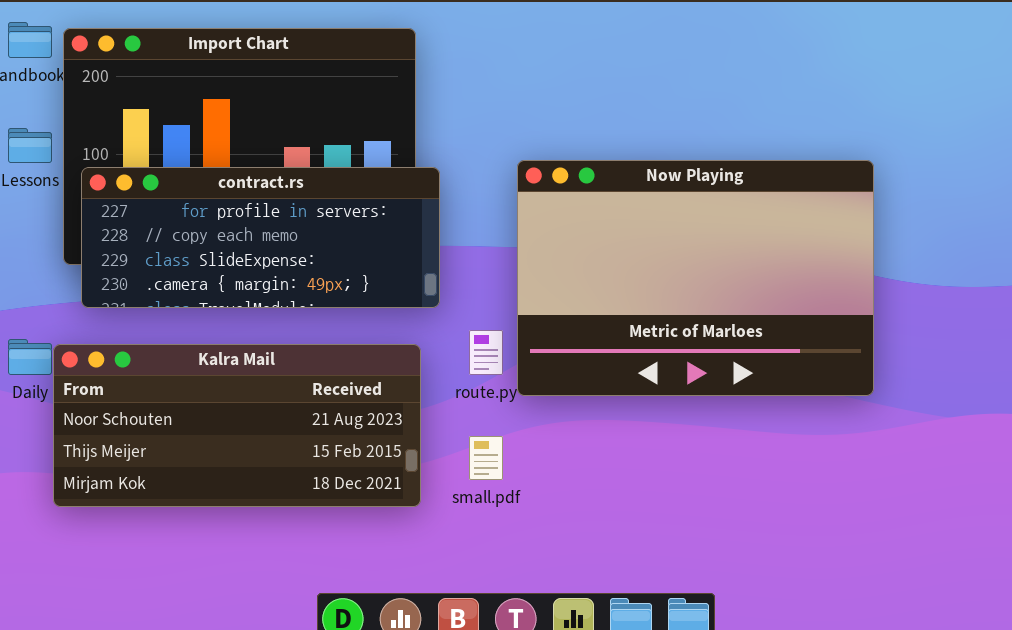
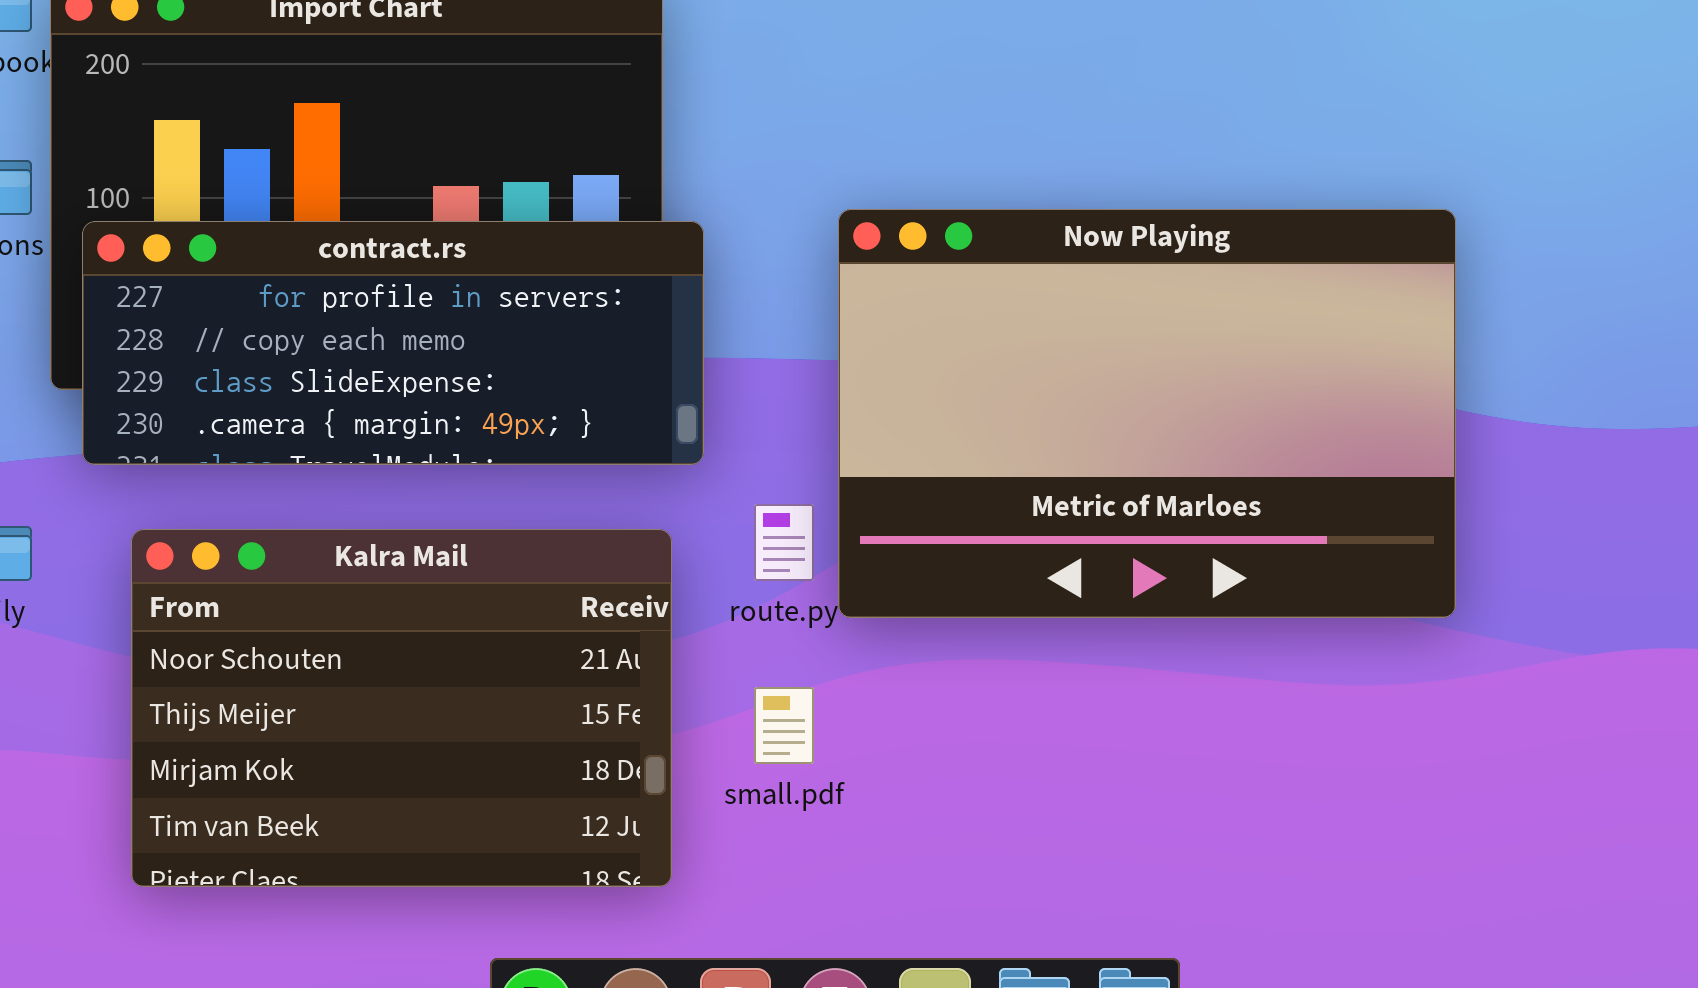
Kalra Mail: [53,344,421,507] -> [131,529,672,887], resized

